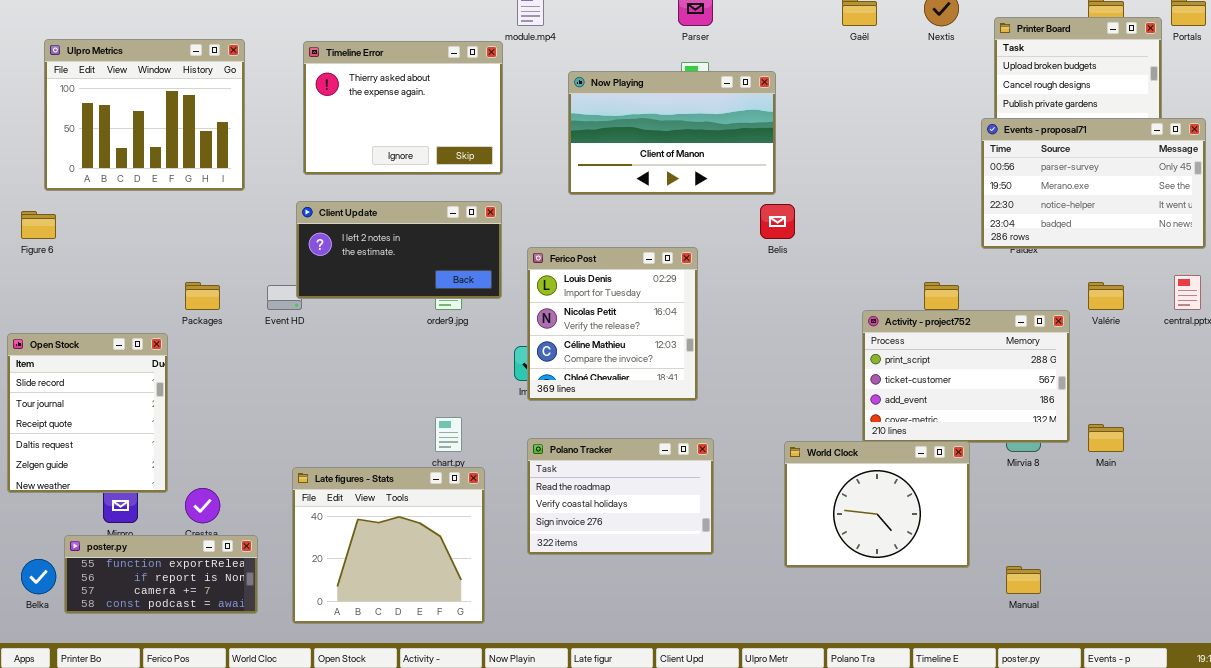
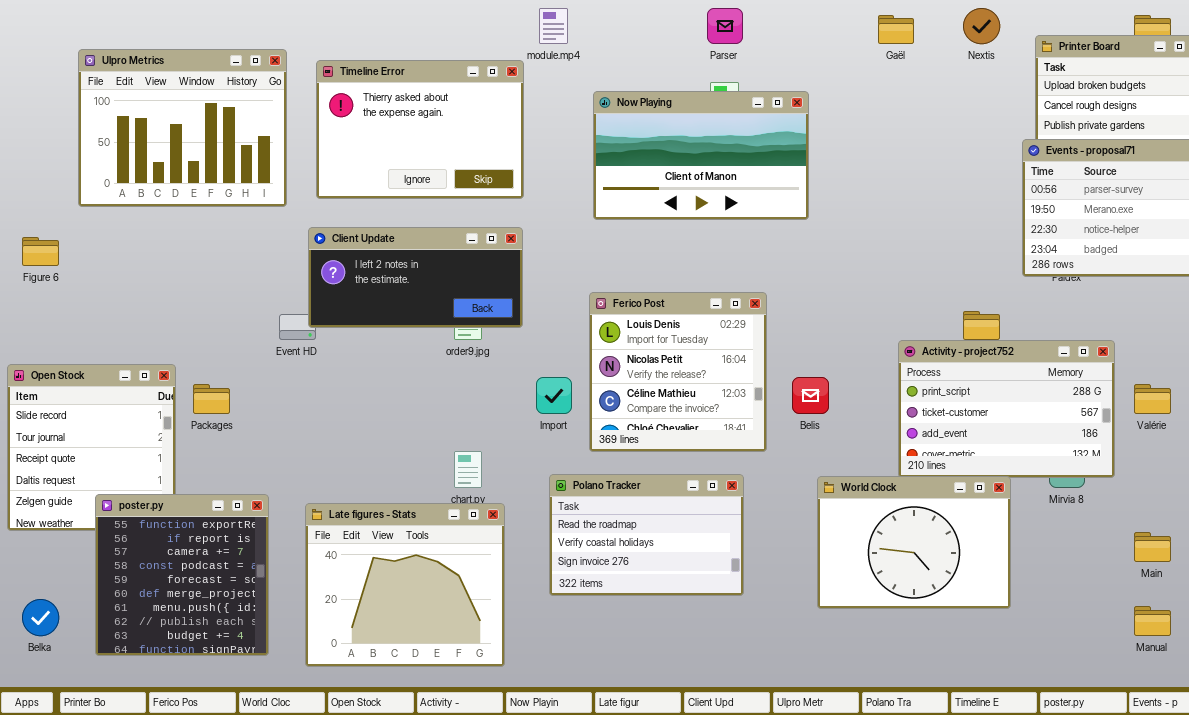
Ulpro Metrics: [44,39,245,191] -> [78,49,287,207], moved
Belis: [760,204,795,239] -> [792,377,829,414], moved
Ferico Post: [527,247,698,401] -> [589,292,767,452], moved
Packages: [185,282,220,310] -> [193,384,230,414], moved
Valérie: [1088,282,1124,310] -> [1134,384,1171,414], moved
Main: [1088,424,1124,452] -> [1134,532,1171,562], moved
poster.py: [64,535,258,614] -> [95,494,269,656], resized
Manual: [1006,566,1041,594] -> [1134,606,1171,636], moved

